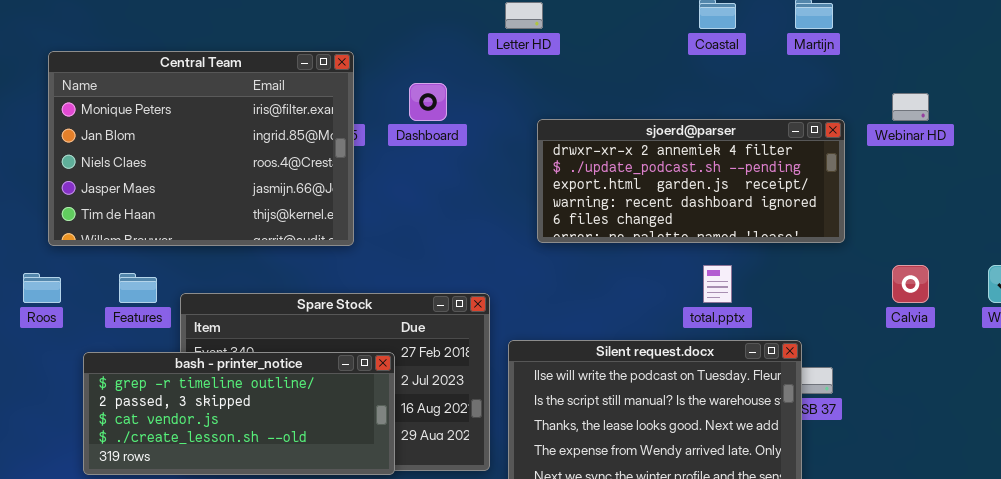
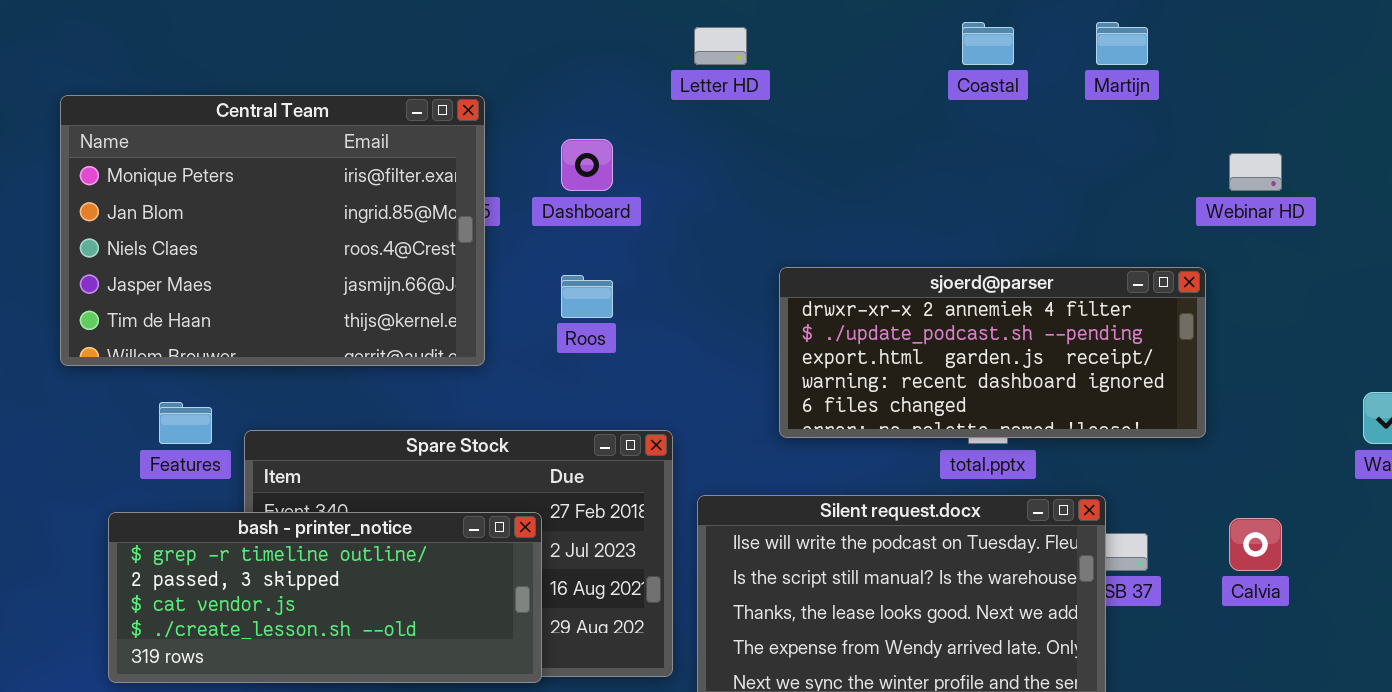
sjoerd@parser: [537,119,845,243] -> [779,267,1206,438], moved
Calvia: [892,265,929,303] -> [1229,518,1282,571], moved
Roos: [23,273,61,303] -> [561,275,613,318], moved

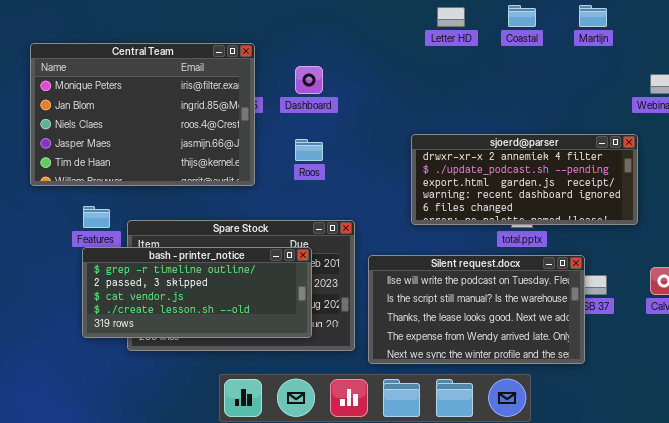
Letter HD: [694,27,747,65] -> [437,7,465,27], moved
bash - printer_notice: [108,512,542,683] -> [82,247,312,338], moved

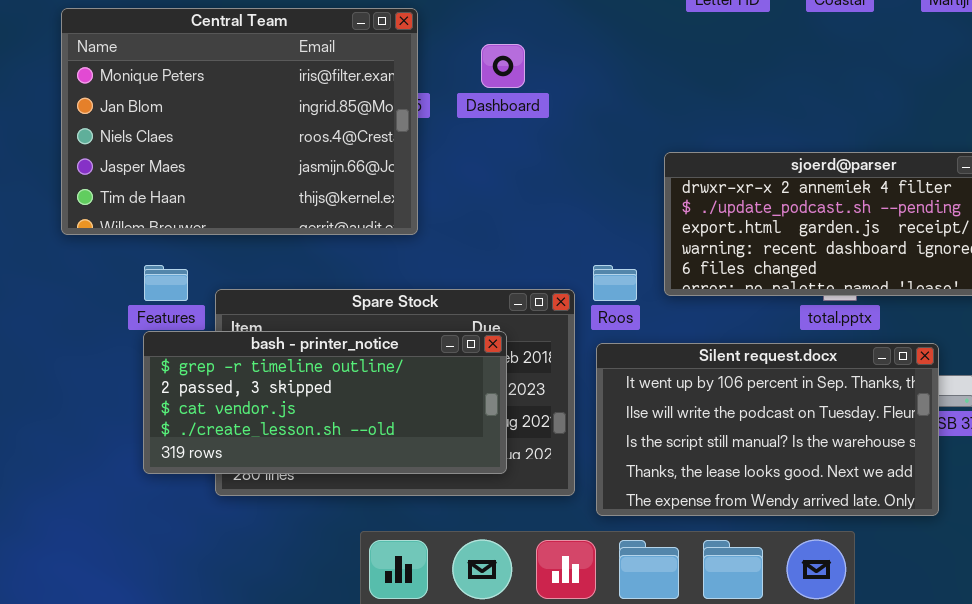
Roos: [295,139,323,161] -> [593,265,637,301], moved
Silent request.docx: [368,255,585,364] -> [596,343,939,516], scrolled up 1 row

